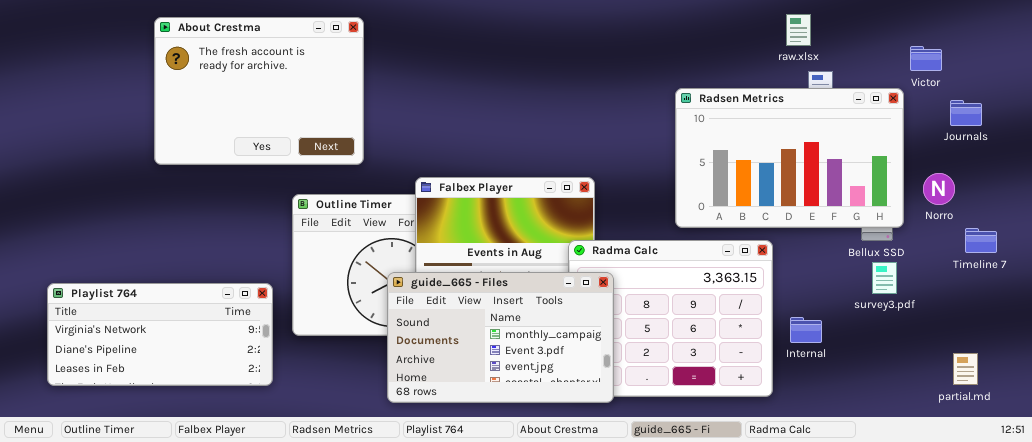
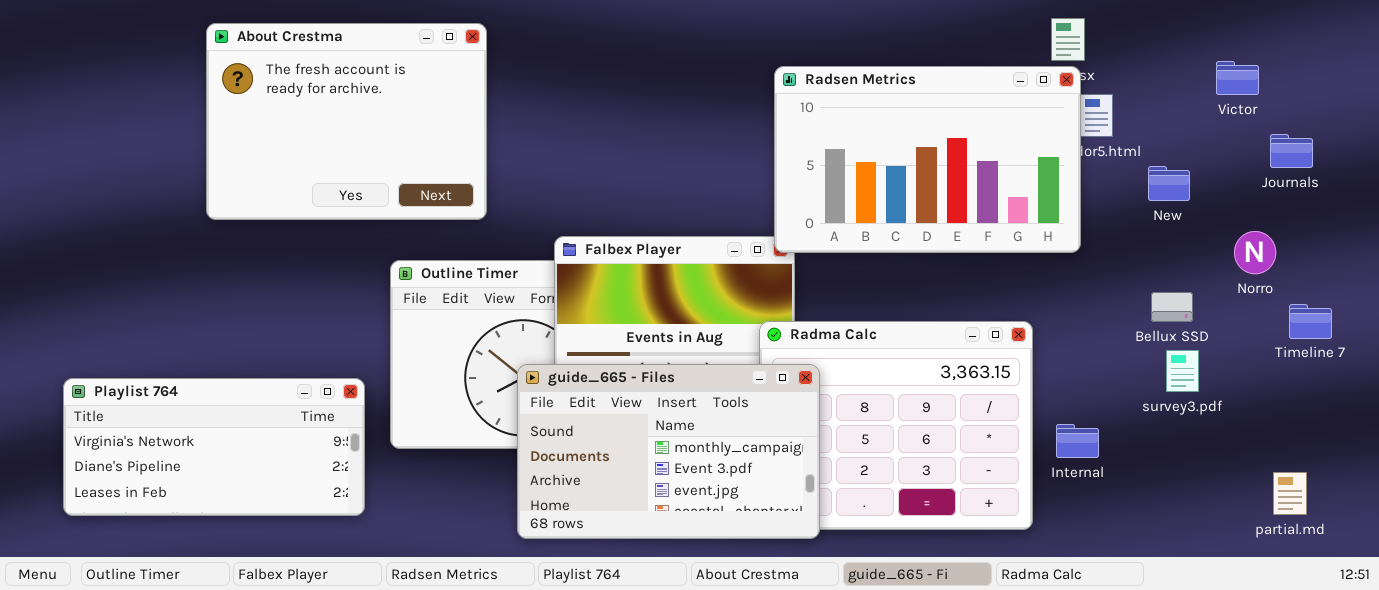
Radsen Metrics: [675,88,904,228] -> [774,66,1081,253], moved

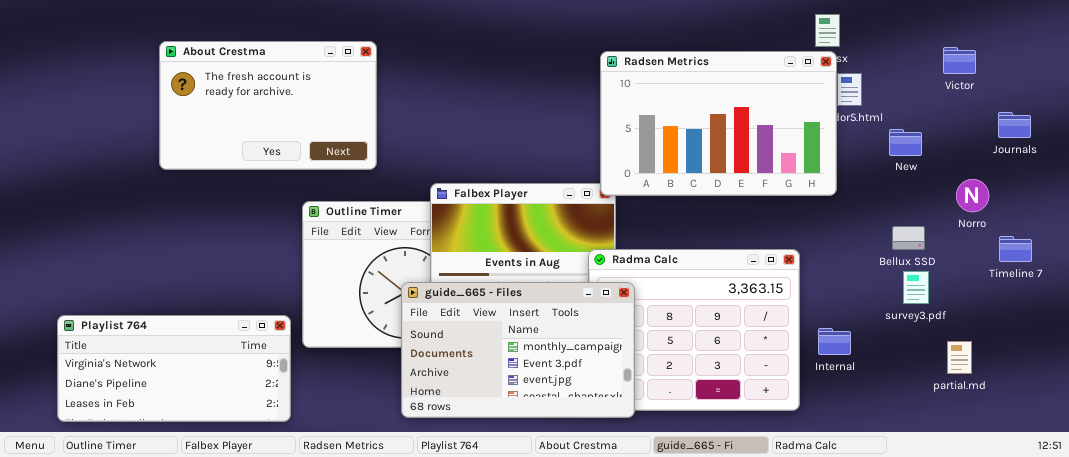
About Crestma: [206,23,487,220] -> [159,41,377,170], resized
Journals: [1270,134,1313,168] -> [998,112,1031,138], moved
Playlist 764: [63,378,365,516] -> [57,315,291,422], moved
partial.md: [1273,472,1307,515] -> [947,341,972,374], moved

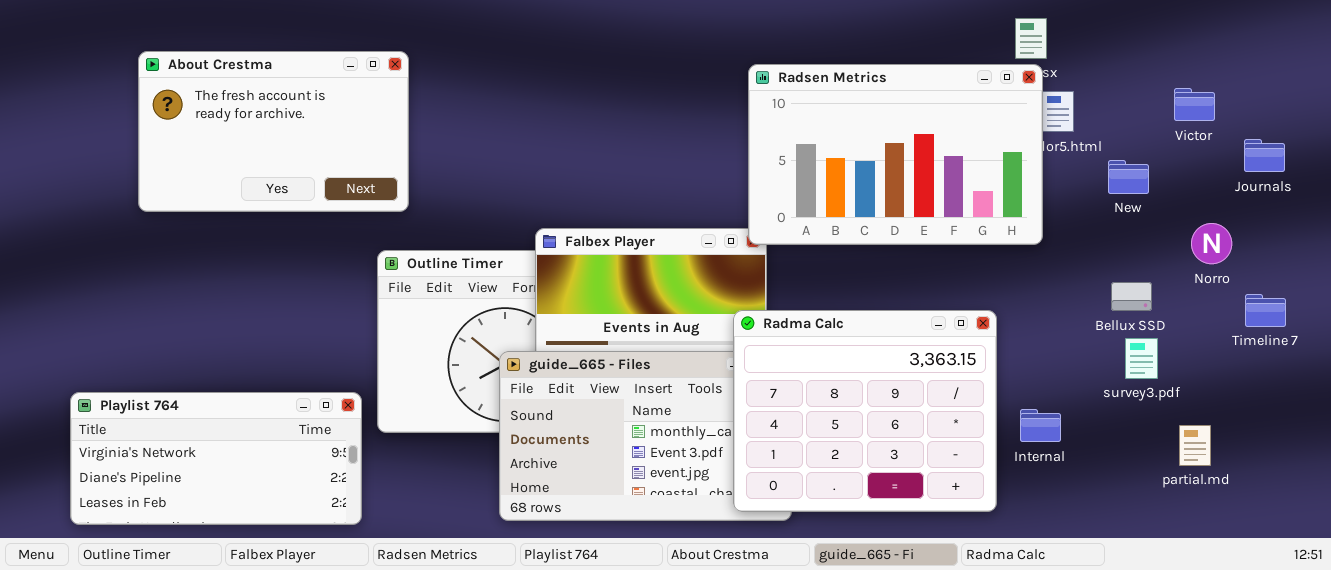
About Crestma: [159,41,377,170] -> [138,51,409,212], moved
Victor: [943,47,976,74] -> [1174,88,1215,121], moved
Radma Calc: [588,249,800,411] -> [733,310,997,512], raised

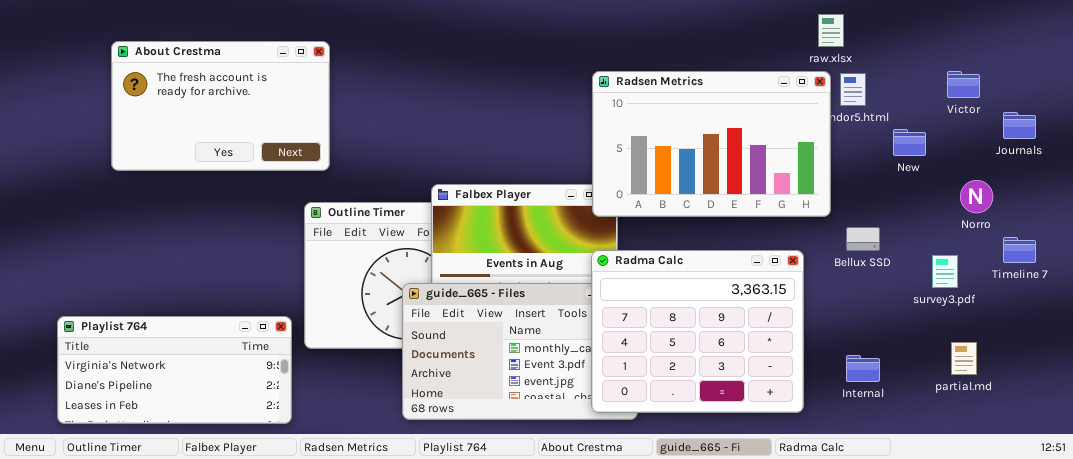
Radsen Metrics: [748,64,1043,245] -> [592,71,831,217], moved
Bellux SSD: [1111,282,1152,311] -> [846,227,880,251], moved
survey3.pdf: [1125,338,1158,379] -> [932,255,958,288], moved
Internal: [1020,409,1061,442] -> [846,355,880,382], moved

